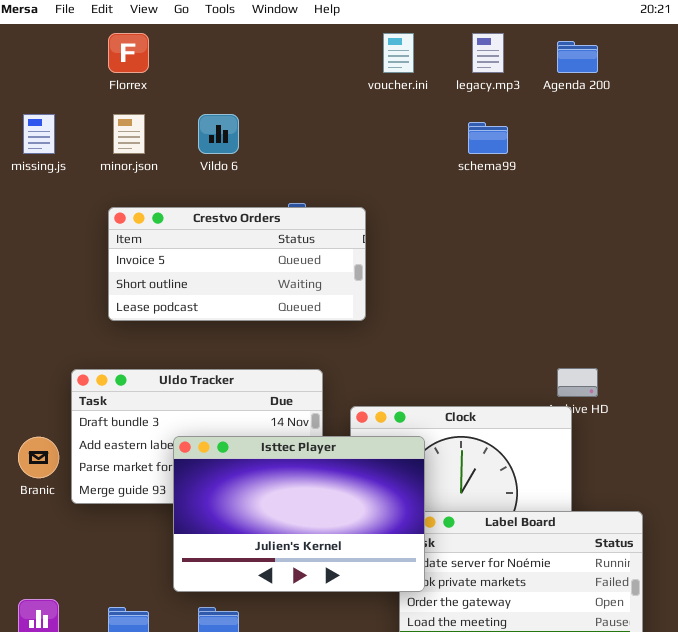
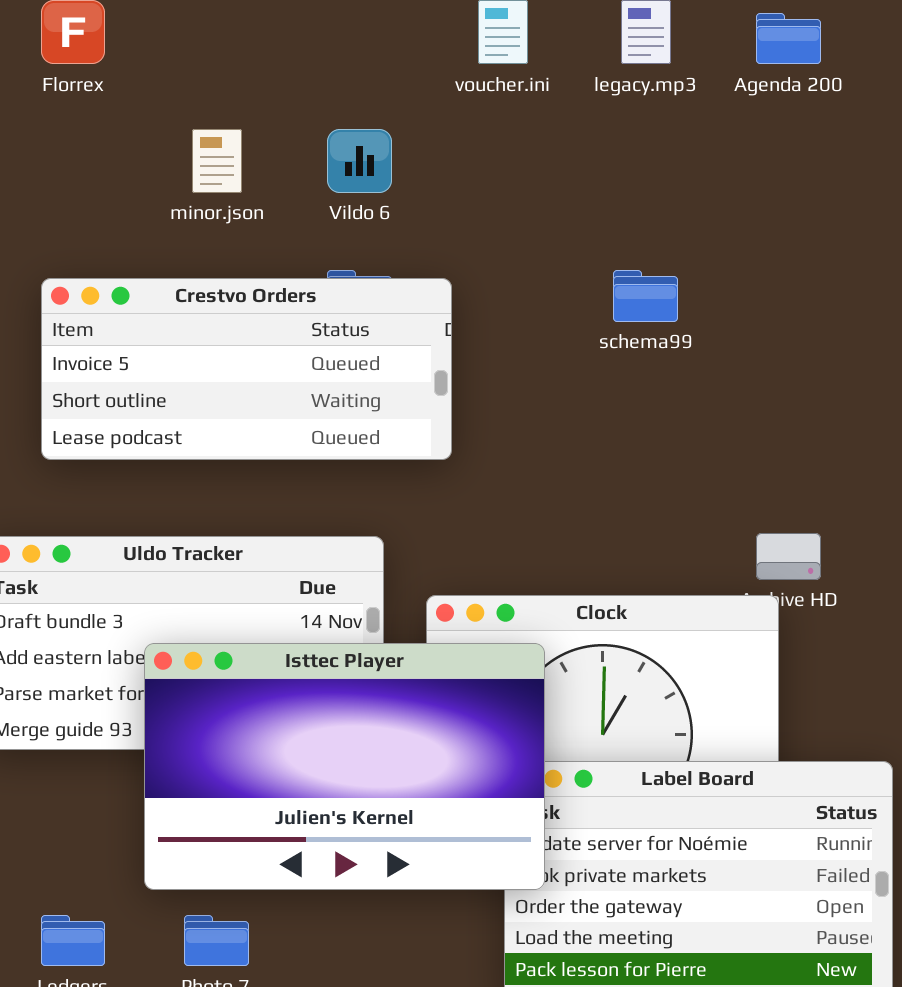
minor.json: [113,114,145,154] -> [192,129,242,193], moved
Vildo 6: [198,114,239,154] -> [327,129,392,193], moved
schema99: [468,122,508,154] -> [613,270,678,322], moved

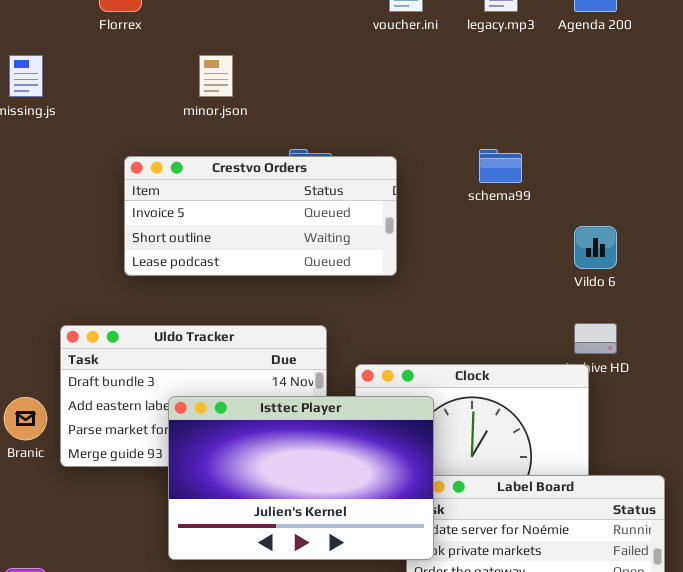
Vildo 6: [327,129,392,193] -> [574,226,617,269], moved
Crestvo Orders: [41,278,452,460] -> [124,156,397,276], moved

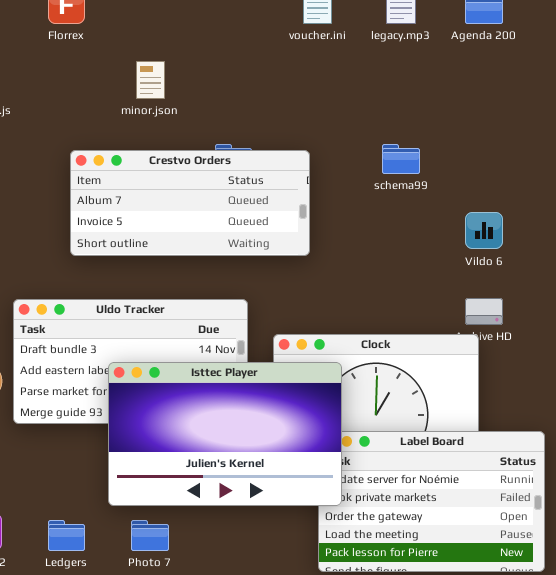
Crestvo Orders: [124,156,397,276] -> [70,150,310,256], scrolled up 1 row

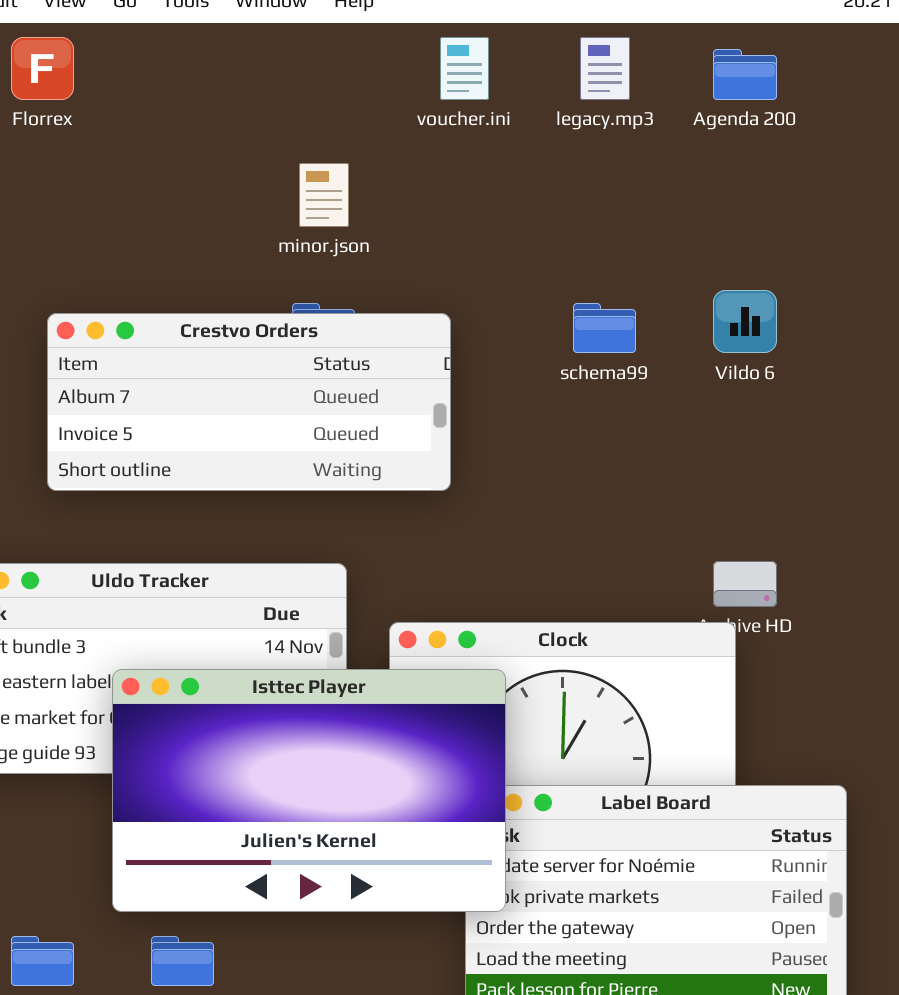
minor.json: [136,61,165,99] -> [299,163,349,227], moved
Vildo 6: [465,212,503,249] -> [713,290,777,353], moved

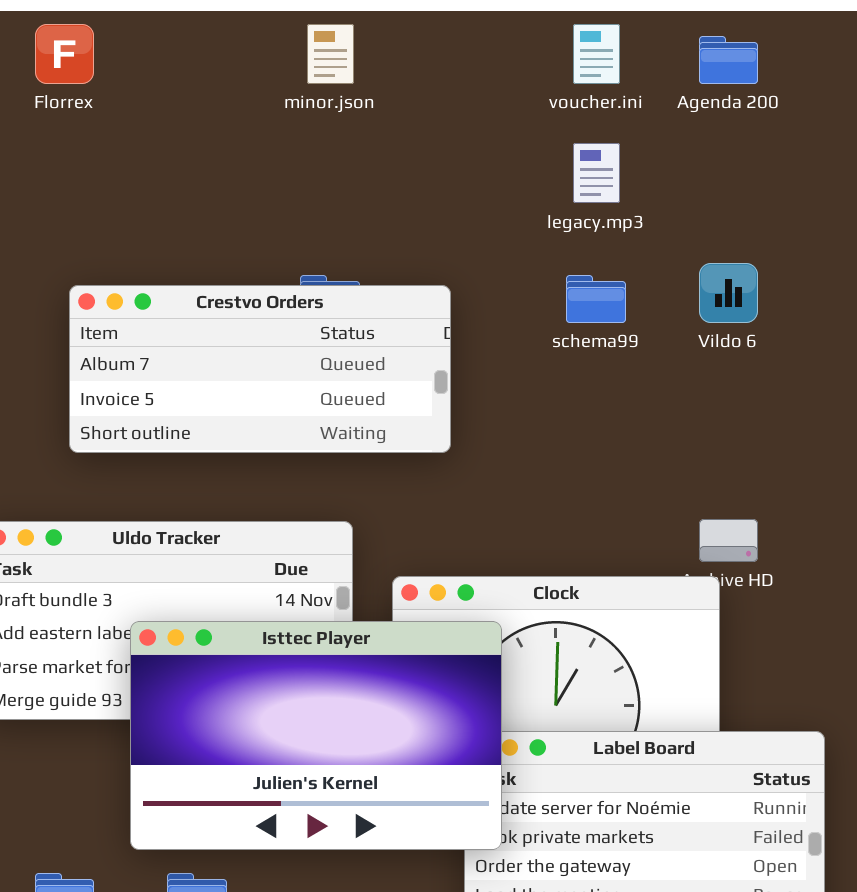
voucher.ini: [440,37,489,100] -> [573,24,620,84], moved
legacy.mp3: [580,37,630,100] -> [573,143,620,203], moved
minor.json: [299,163,349,227] -> [307,24,354,84], moved

